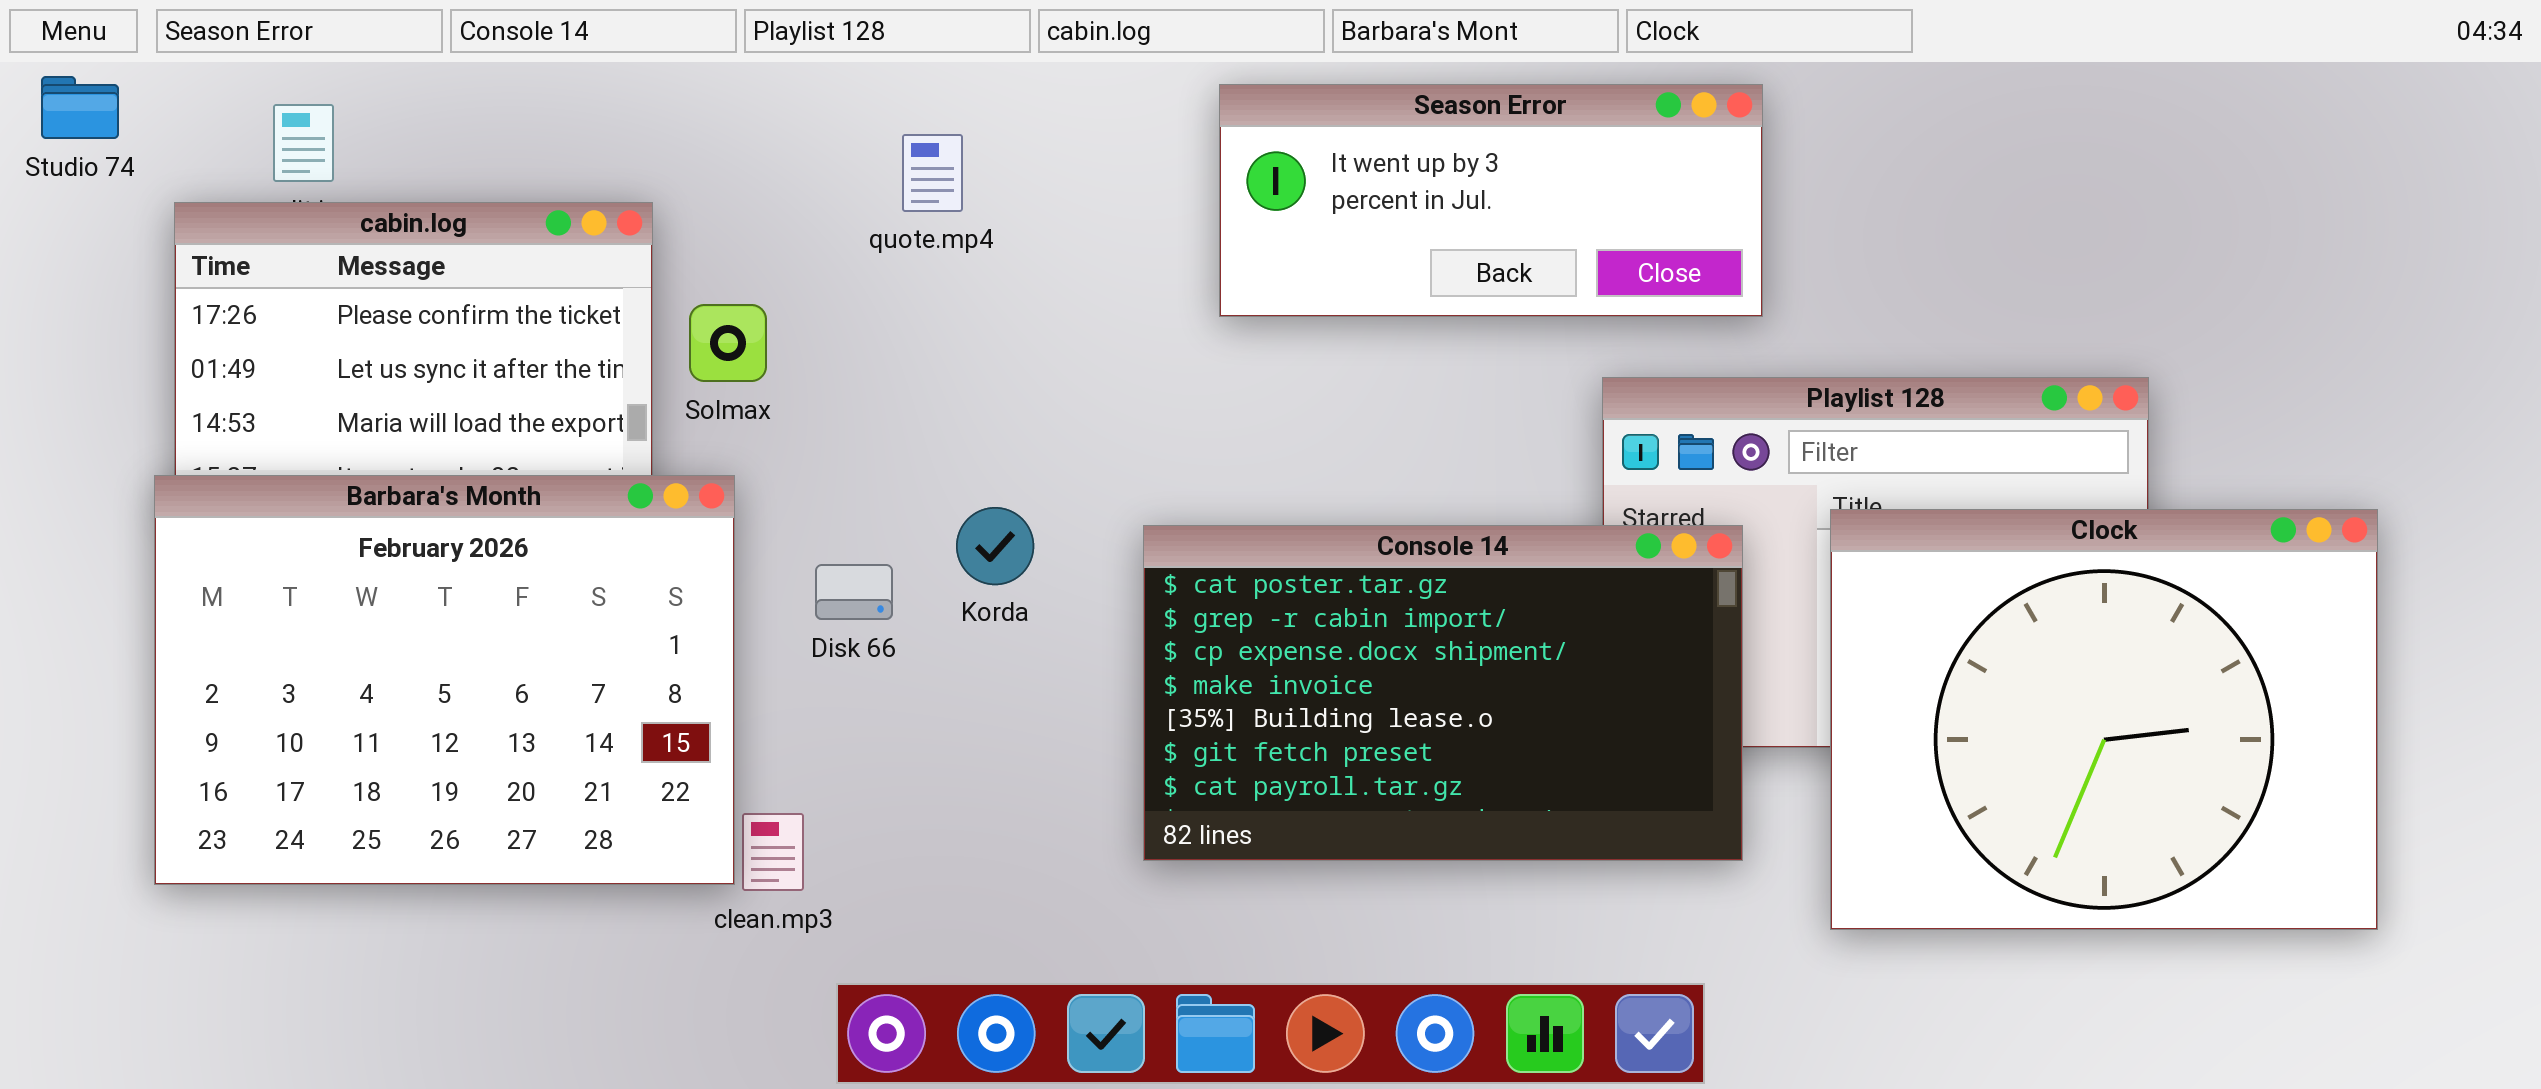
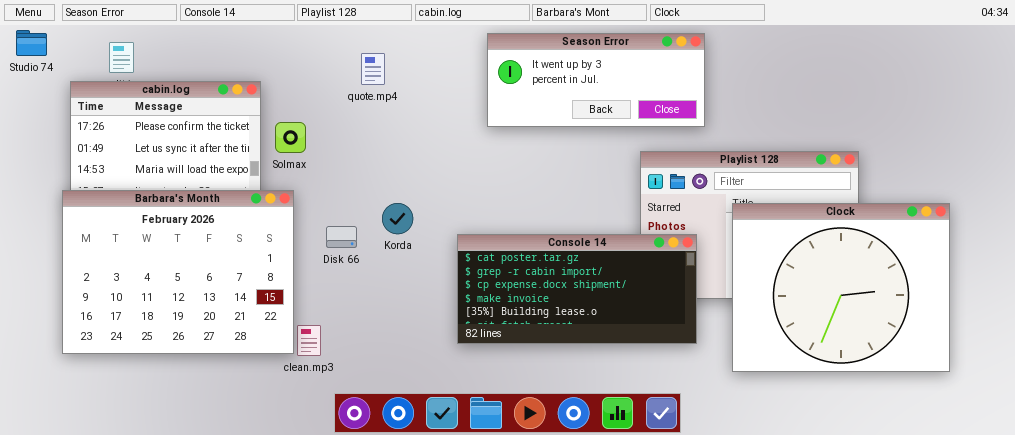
Console 14: [1143,525,1743,861] -> [457,234,697,344], resized

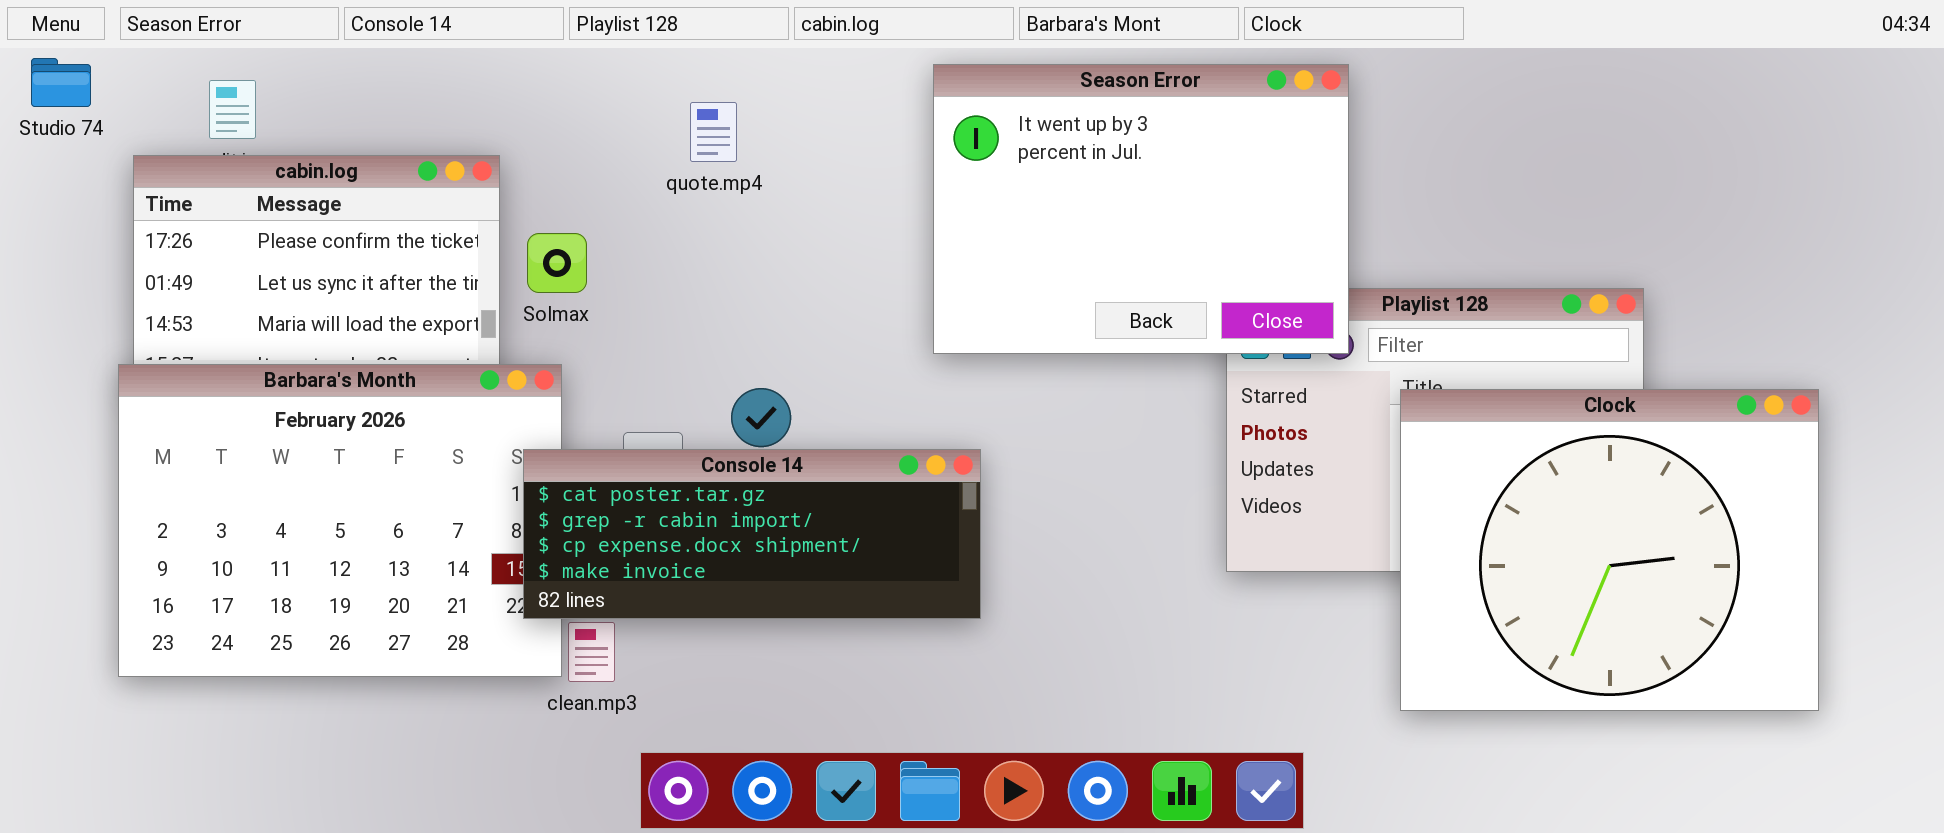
Season Error: [487,33,705,127] -> [933,64,1349,354], resized
Console 14: [457,234,697,344] -> [523,449,981,619], moved, resized

